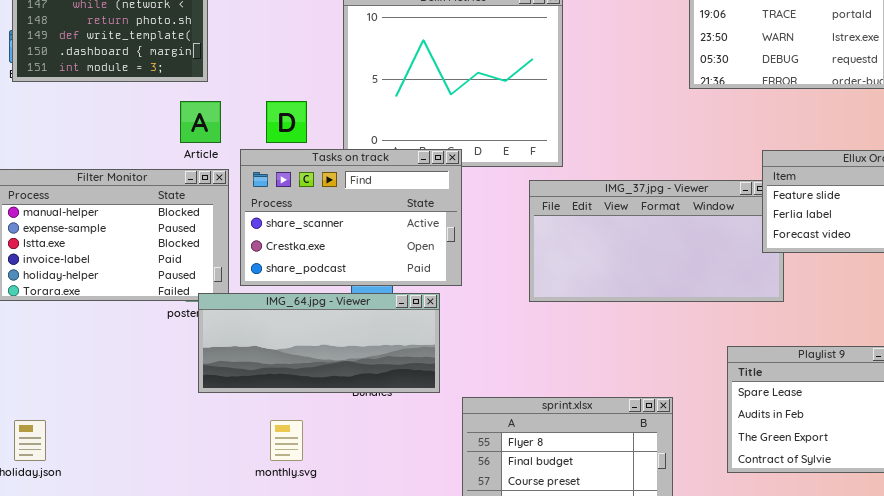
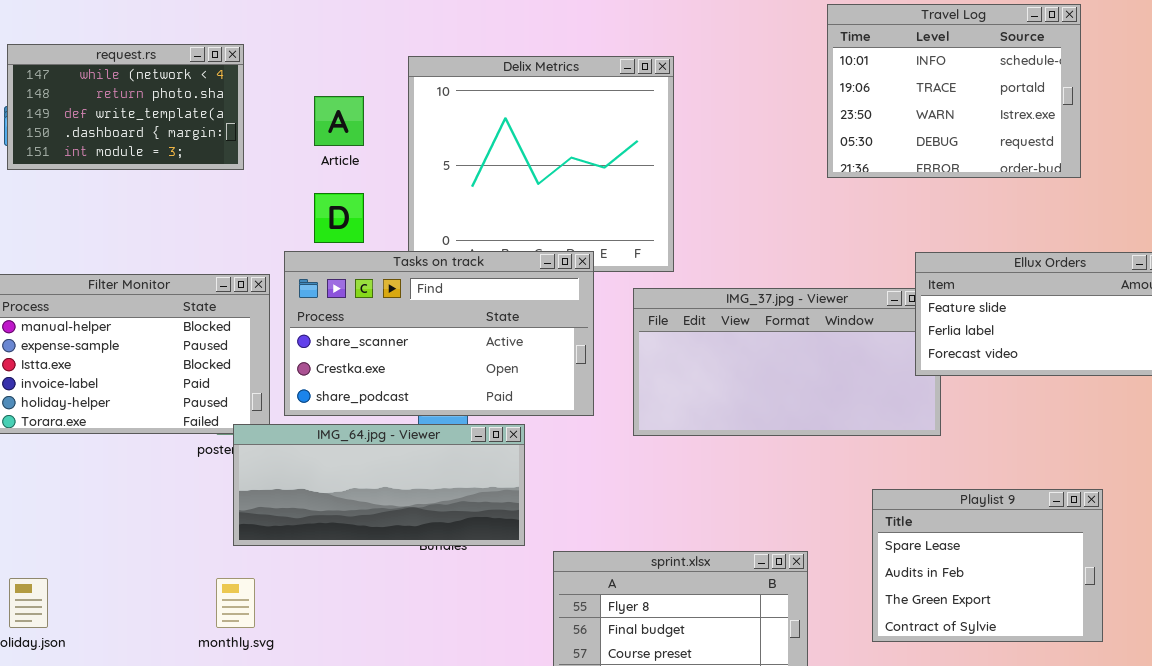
Article: [180,101,221,143] -> [314,96,364,146], moved
Tasks on track: [240,149,462,286] -> [284,251,594,416], resized
monthly.svg: [270,420,303,461] -> [216,578,255,628], moved

